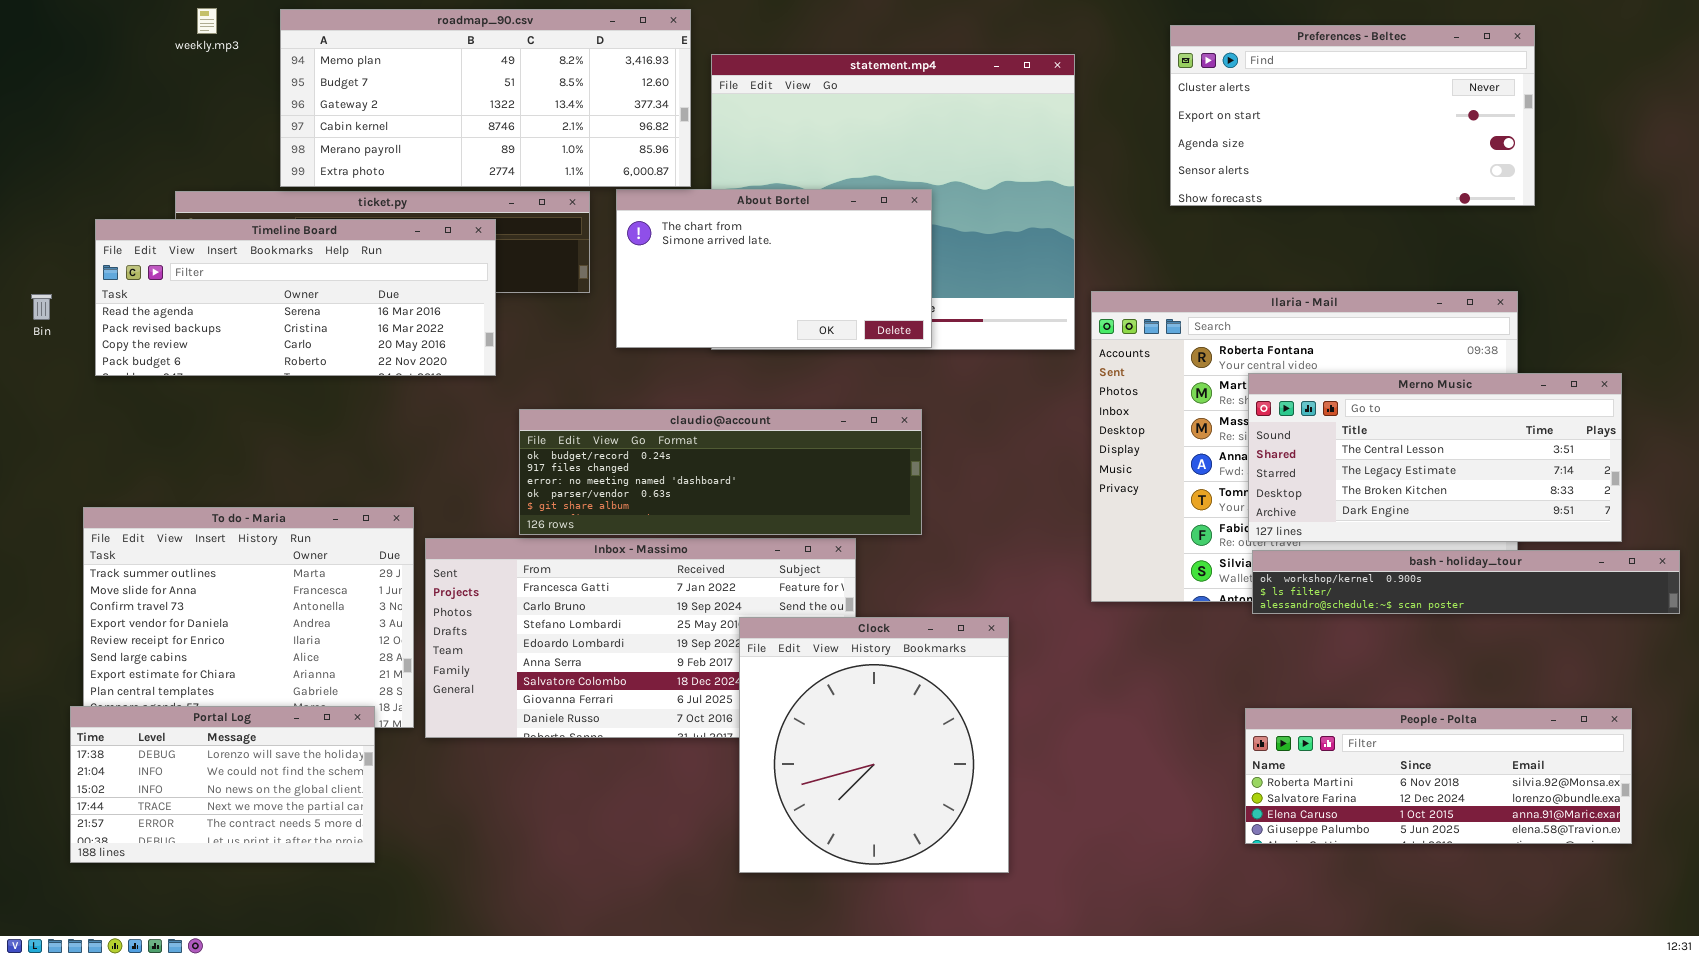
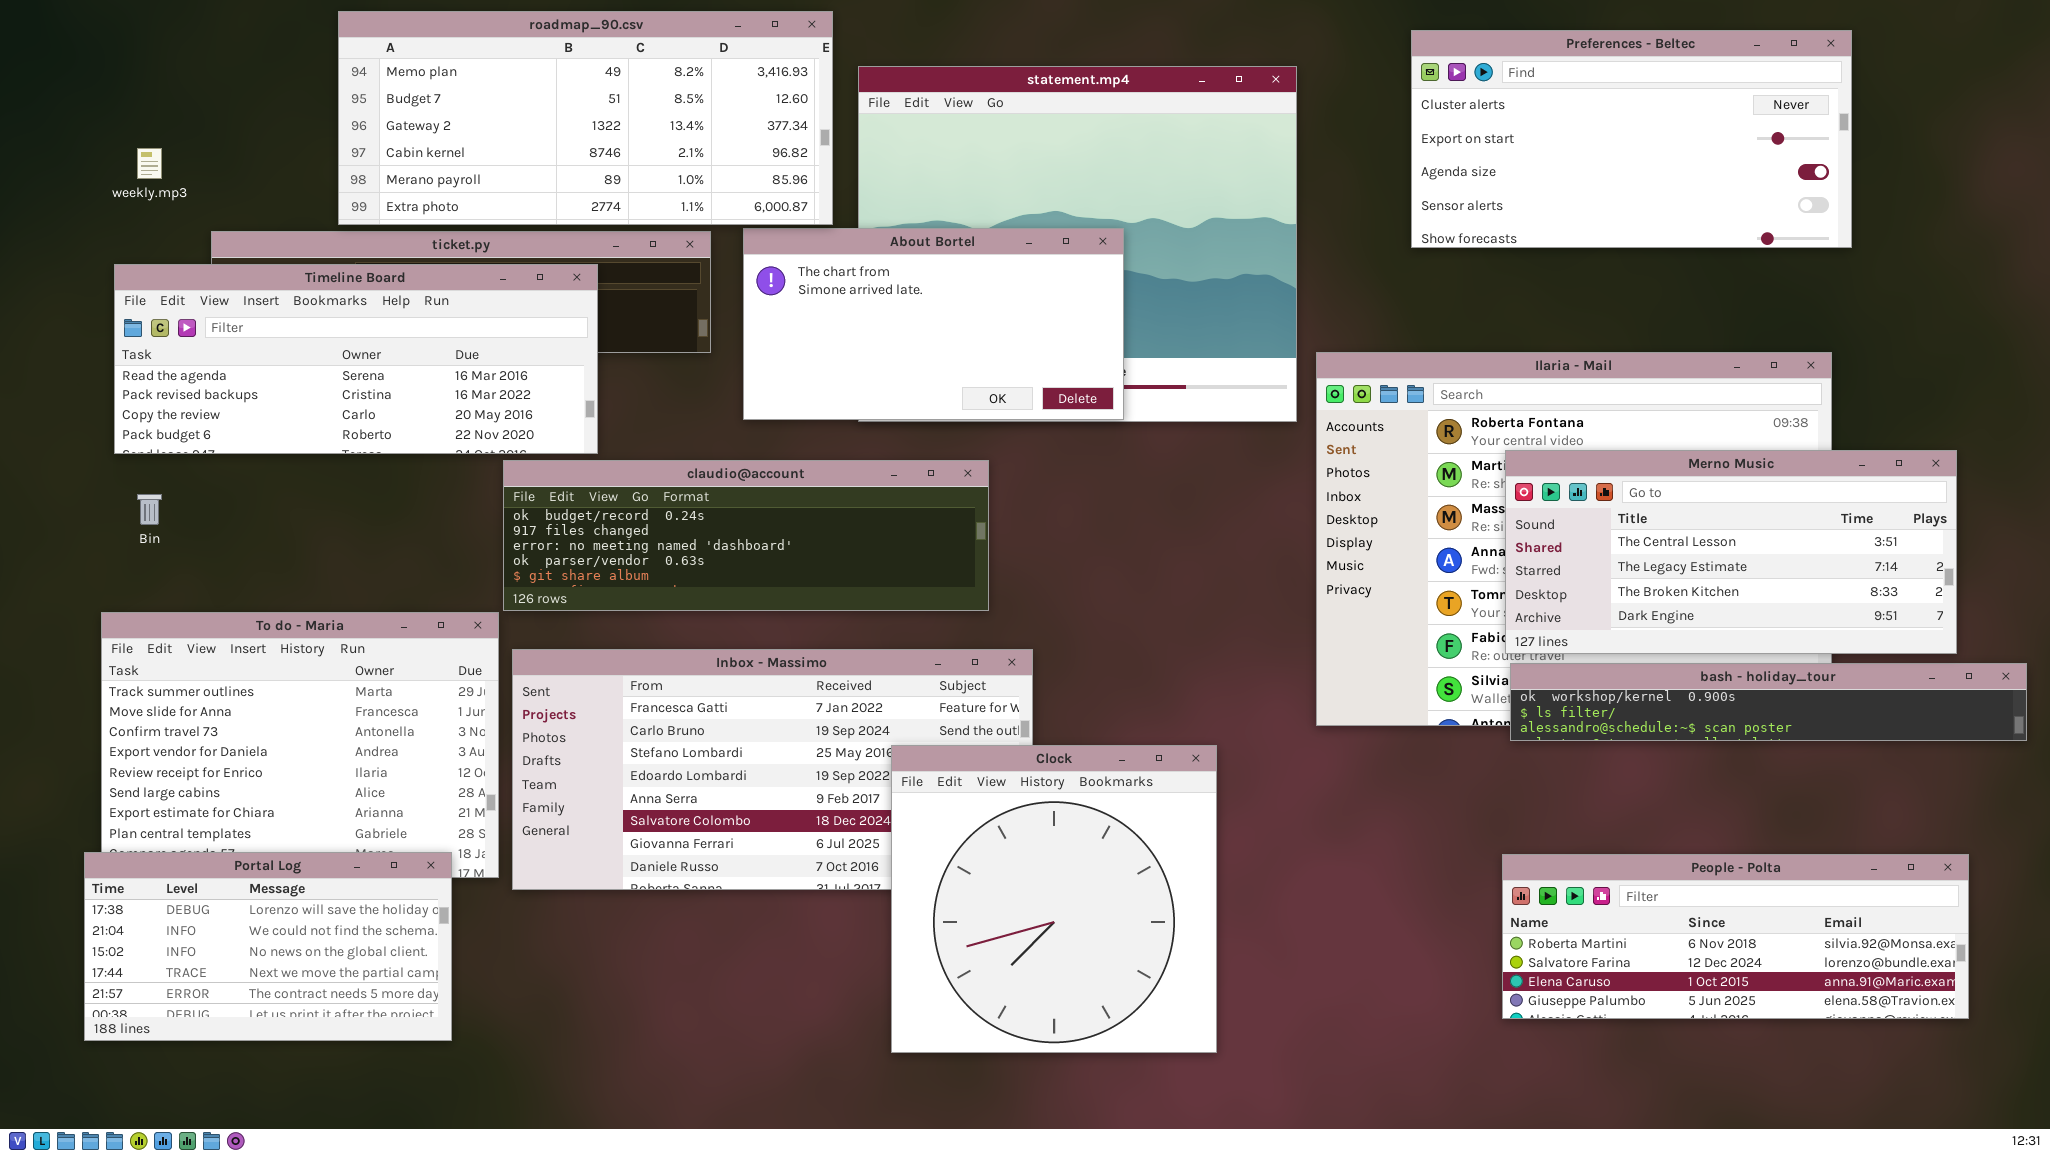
weekly.mp3: [197,8,217,34] -> [137,148,162,179], moved
Bin: [31,294,52,320] -> [137,494,162,525], moved
claudio@account: [519,409,922,535] -> [503,460,989,611], moved

